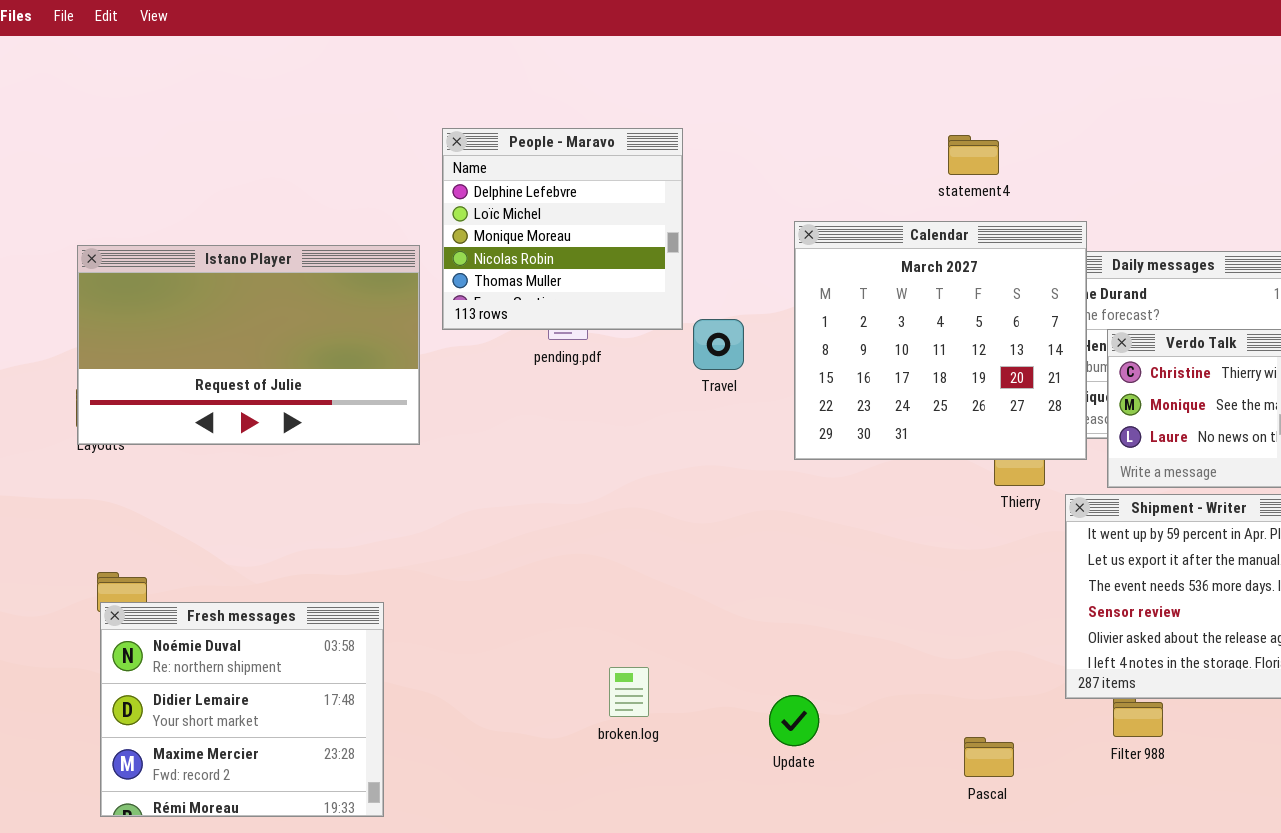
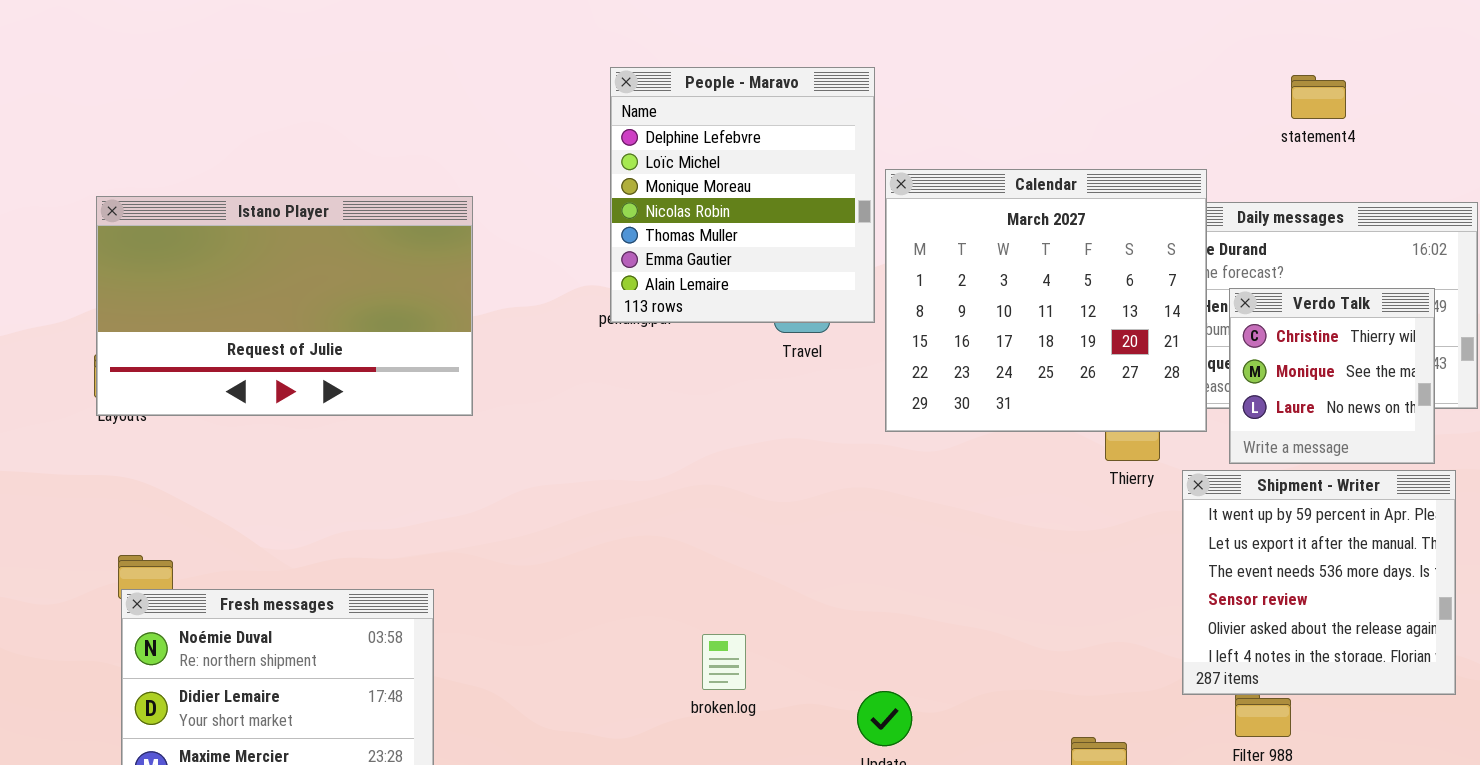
People - Maravo: [442,128,683,330] -> [610,67,875,323], moved, resized
statement4: [948,135,999,175] -> [1291,75,1346,119], moved
broken.log: [609,667,649,717] -> [702,634,746,690], moved

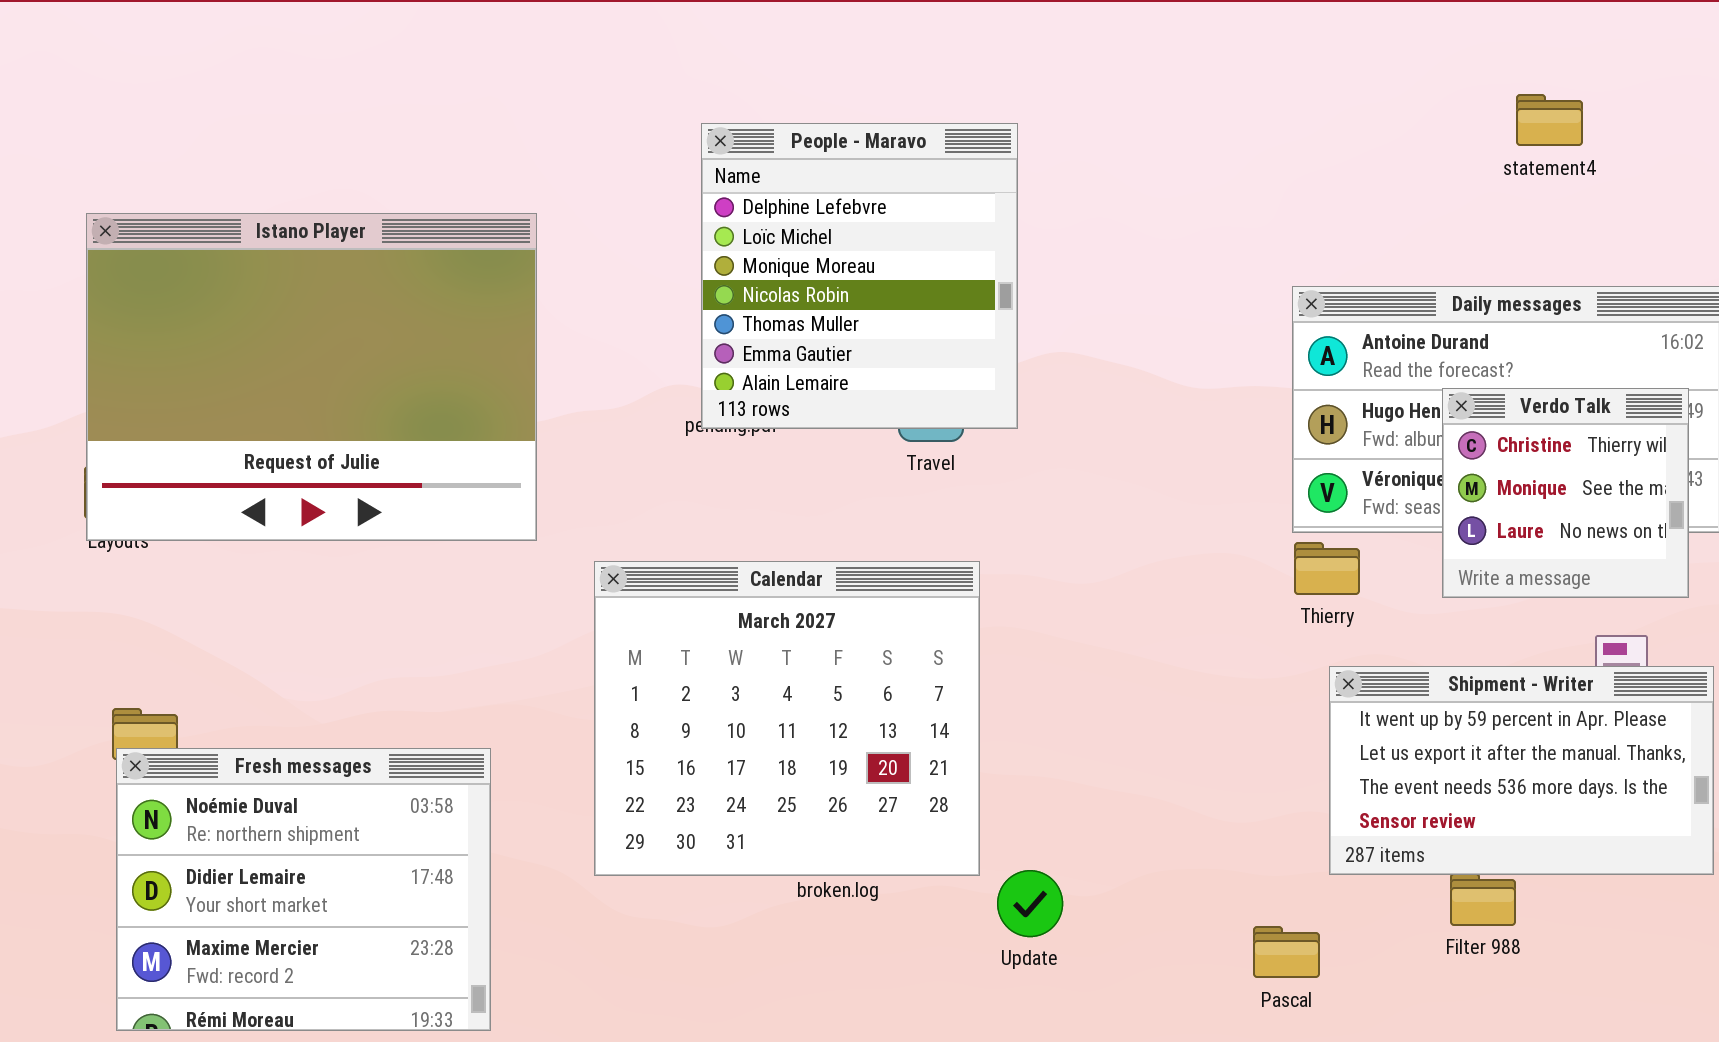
statement4: [1291,75,1346,119] -> [1516,94,1583,146], moved
Calendar: [885,169,1207,432] -> [594,561,980,876], moved
Istano Player: [96,196,473,416] -> [86,213,537,541], resized
Shipment - Writer: [1182,470,1456,695] -> [1329,666,1714,875], resized

